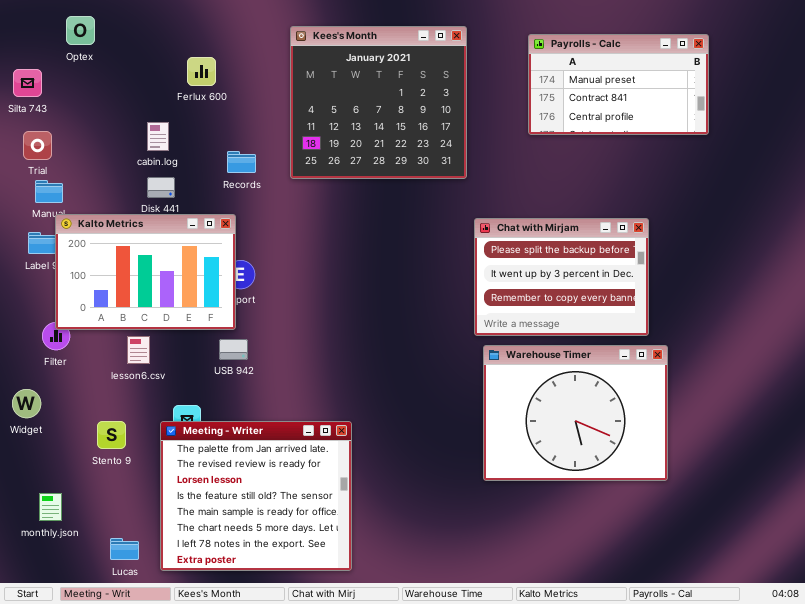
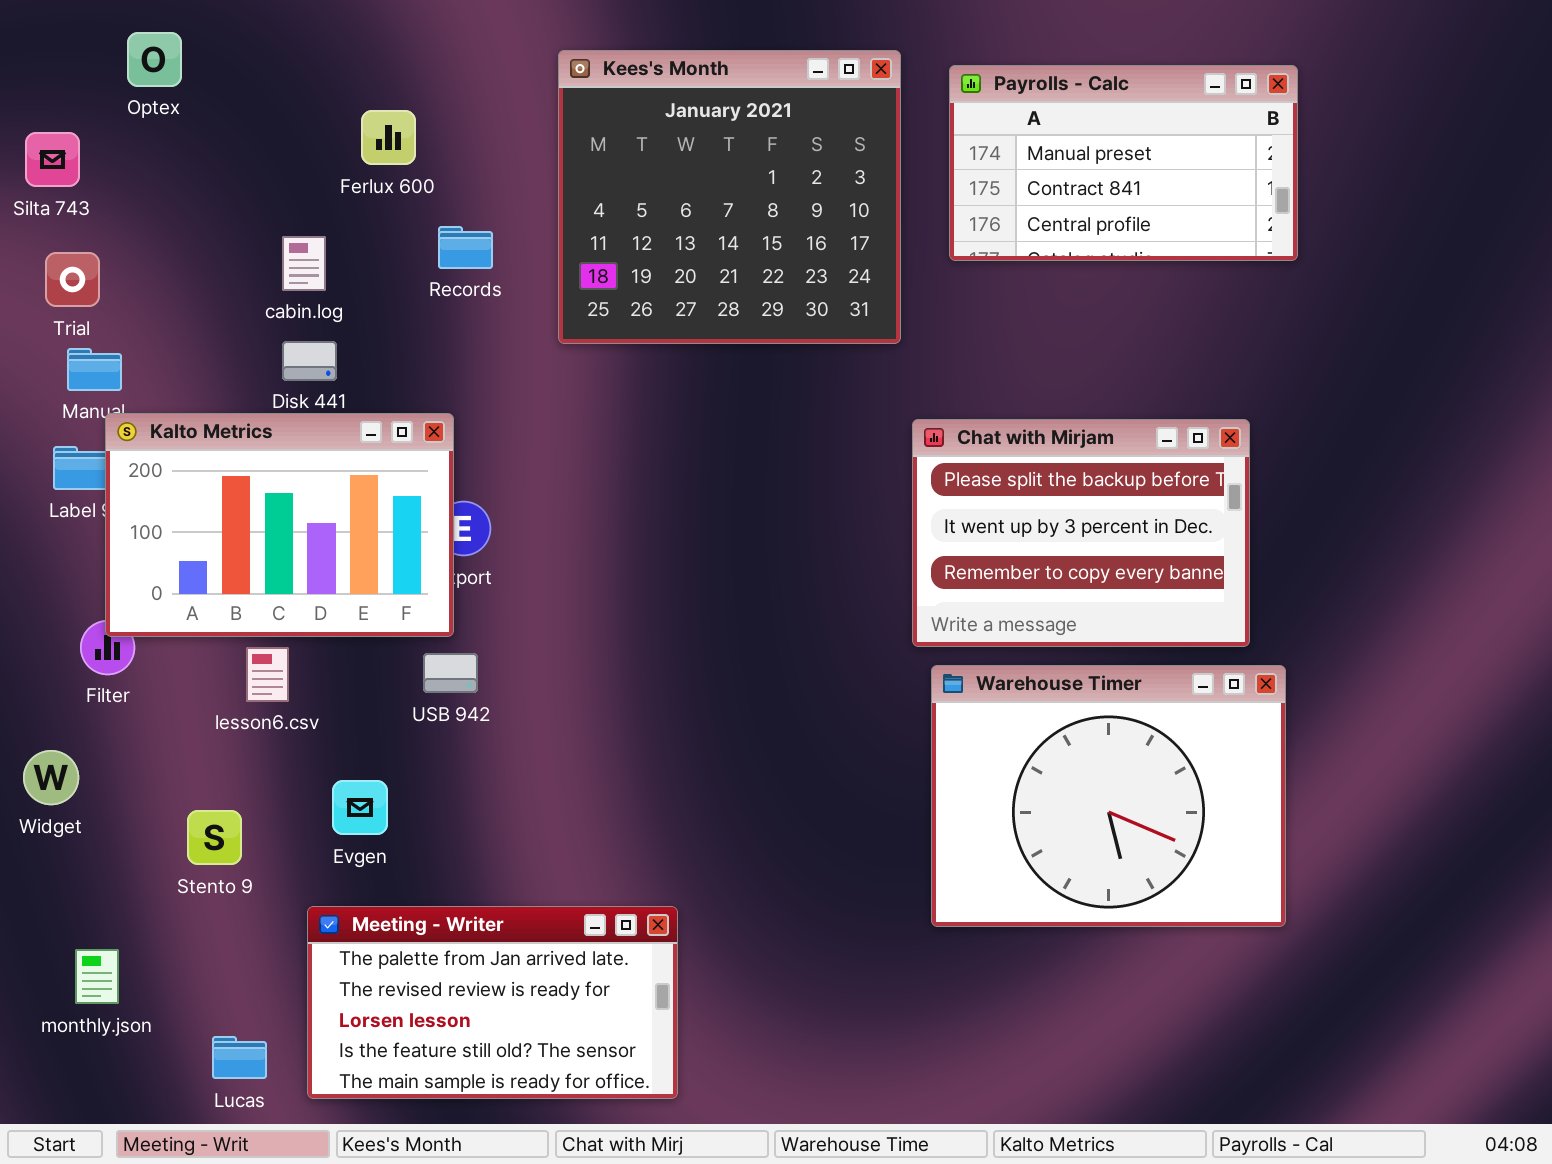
Payrolls - Calc: [528,34,709,135] -> [949,65,1298,261], moved
Records: [227,151,256,173] -> [438,226,493,269], moved
Meeting - Writer: [160,421,352,571] -> [307,906,678,1099], resized

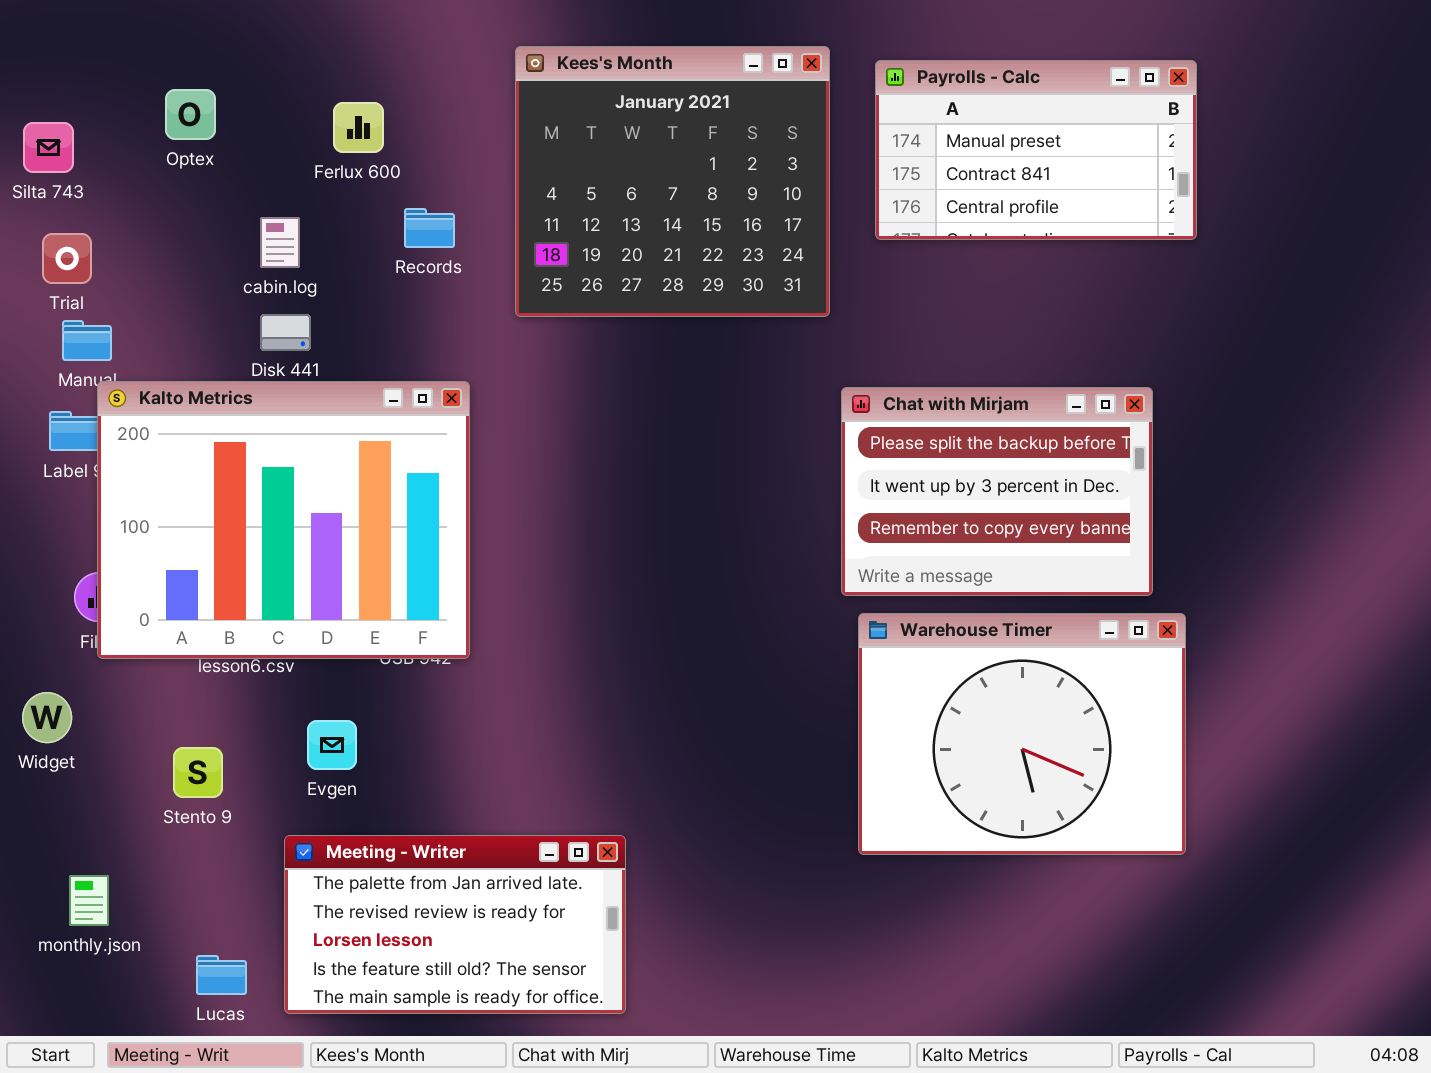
Optex: [127,32,182,87] -> [165,89,216,140], moved
Kalto Metrics: [105,413,454,637] -> [97,381,470,659], resized

